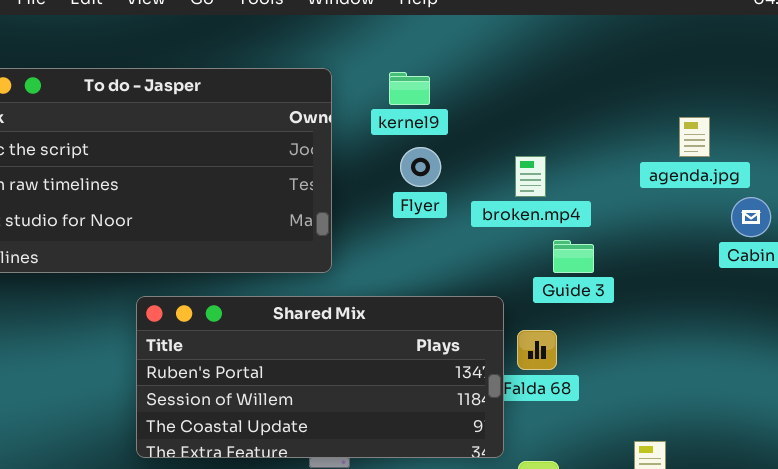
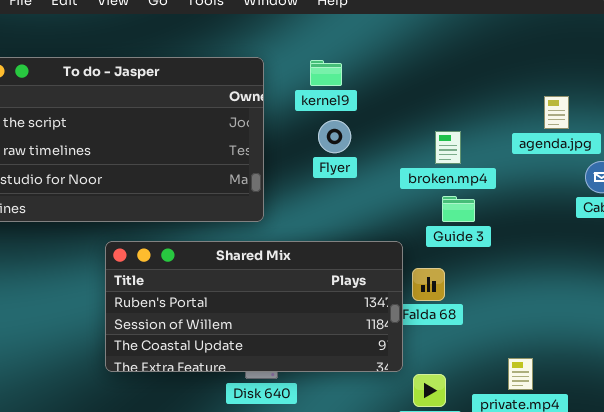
broken.mp4: [515,156,546,197] -> [435,131,461,164], moved

